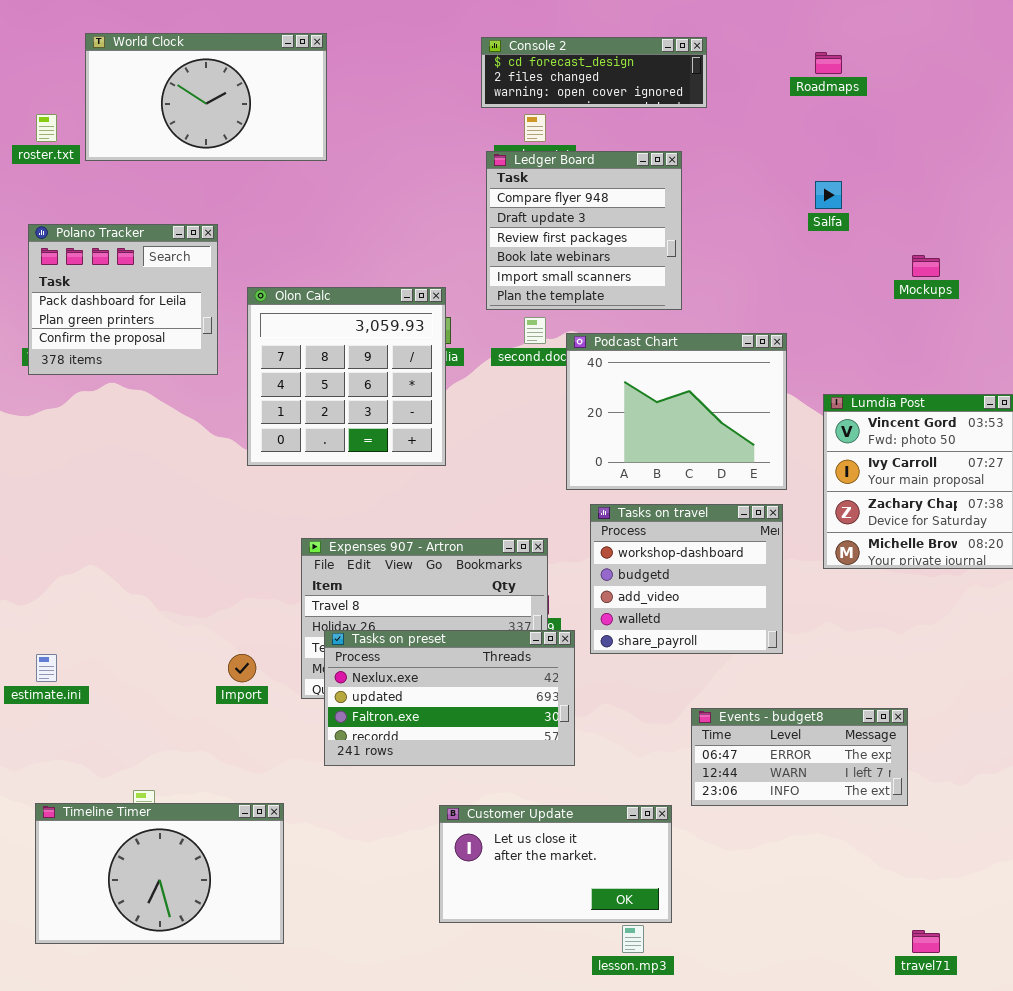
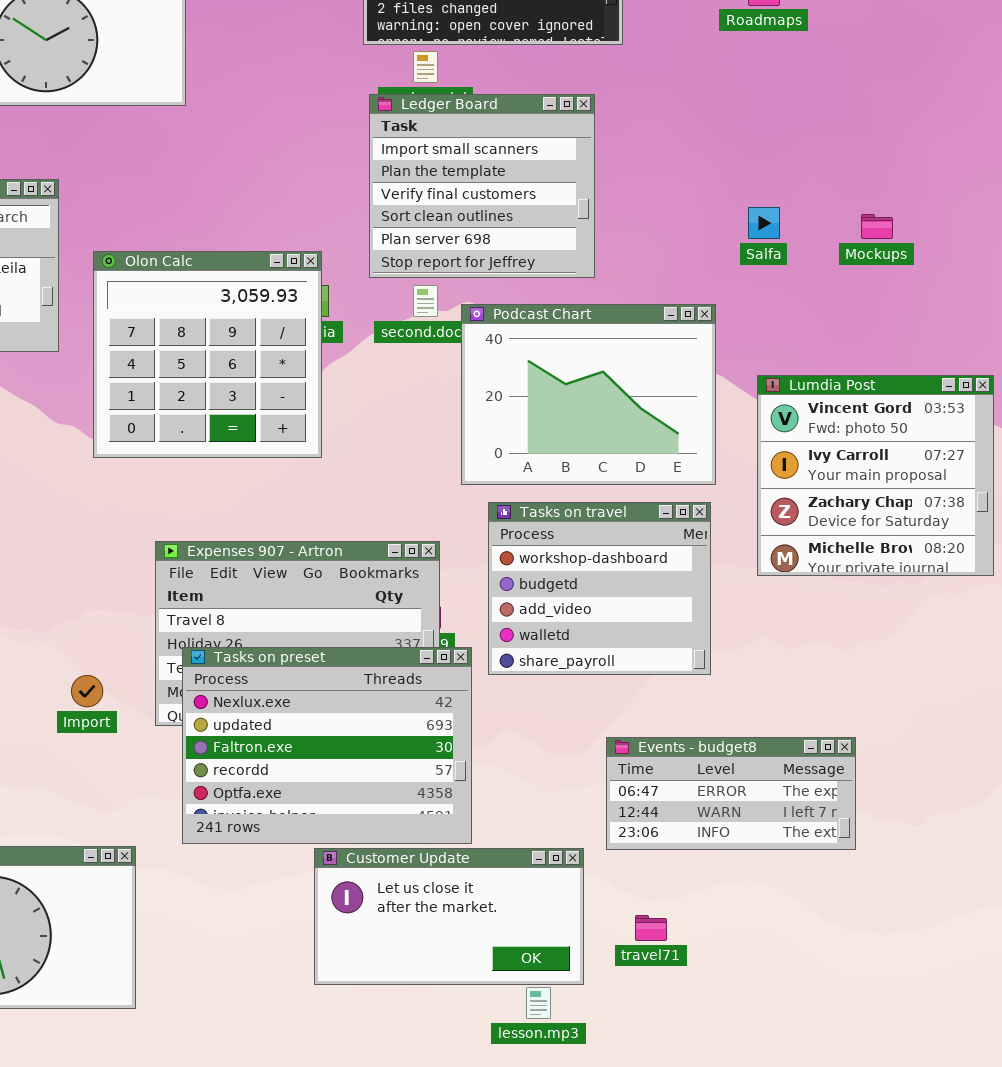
Ledger Board: [486,151,682,310] -> [369,94,595,278], scrolled down 4 rows
Salfa: [815,181,842,209] -> [748,207,780,239], moved
Tasks on preset: [324,630,575,766] -> [182,647,472,844], resized
travel71: [912,930,940,953] -> [635,915,667,941], moved

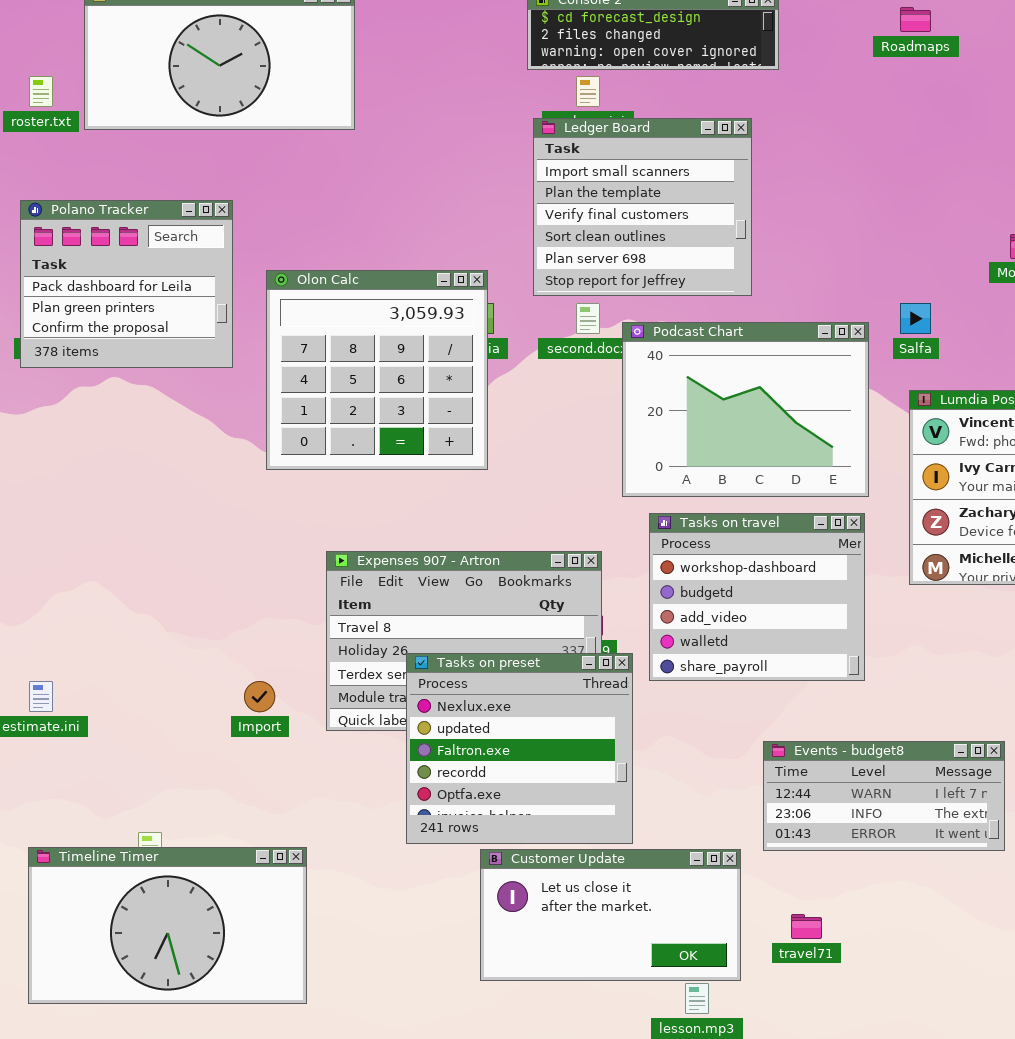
Salfa: [748,207,780,239] -> [900,303,931,334], moved
Tasks on preset: [182,647,472,844] -> [406,653,633,844], resized
Events - budget8: [606,737,856,850] -> [763,741,1005,851], scrolled down 1 row

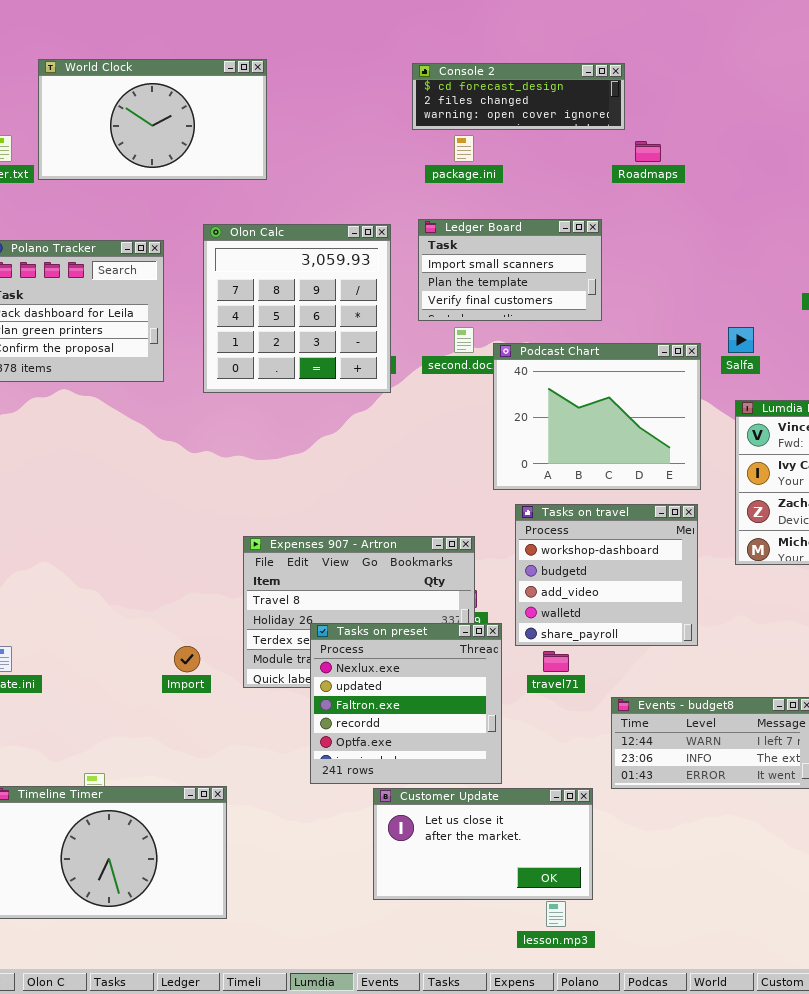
Roadmaps: [900,7,931,32] -> [635,141,661,162], moved
Ledger Board: [533,118,752,296] -> [418,219,602,321], resized
Olon Calc: [266,270,488,470] -> [203,224,391,393], moved
travel71: [791,914,822,939] -> [543,651,569,672], moved

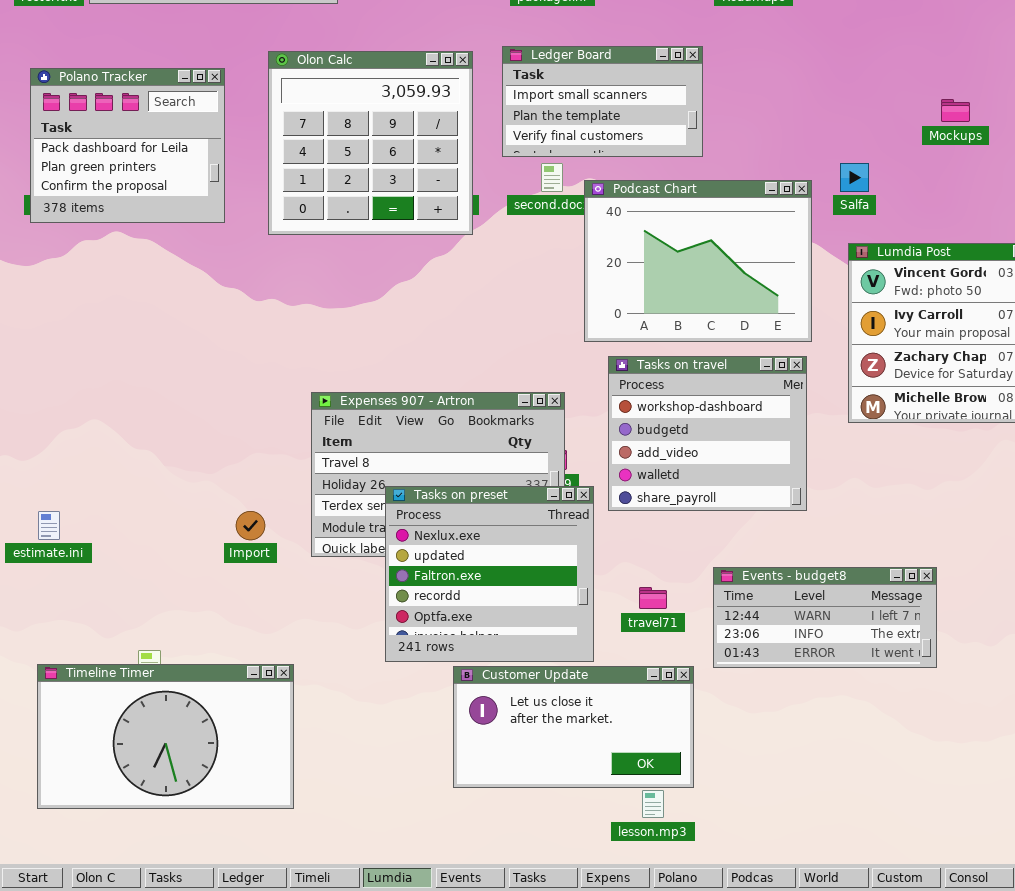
travel71: [543,651,569,672] -> [639,587,667,609], moved

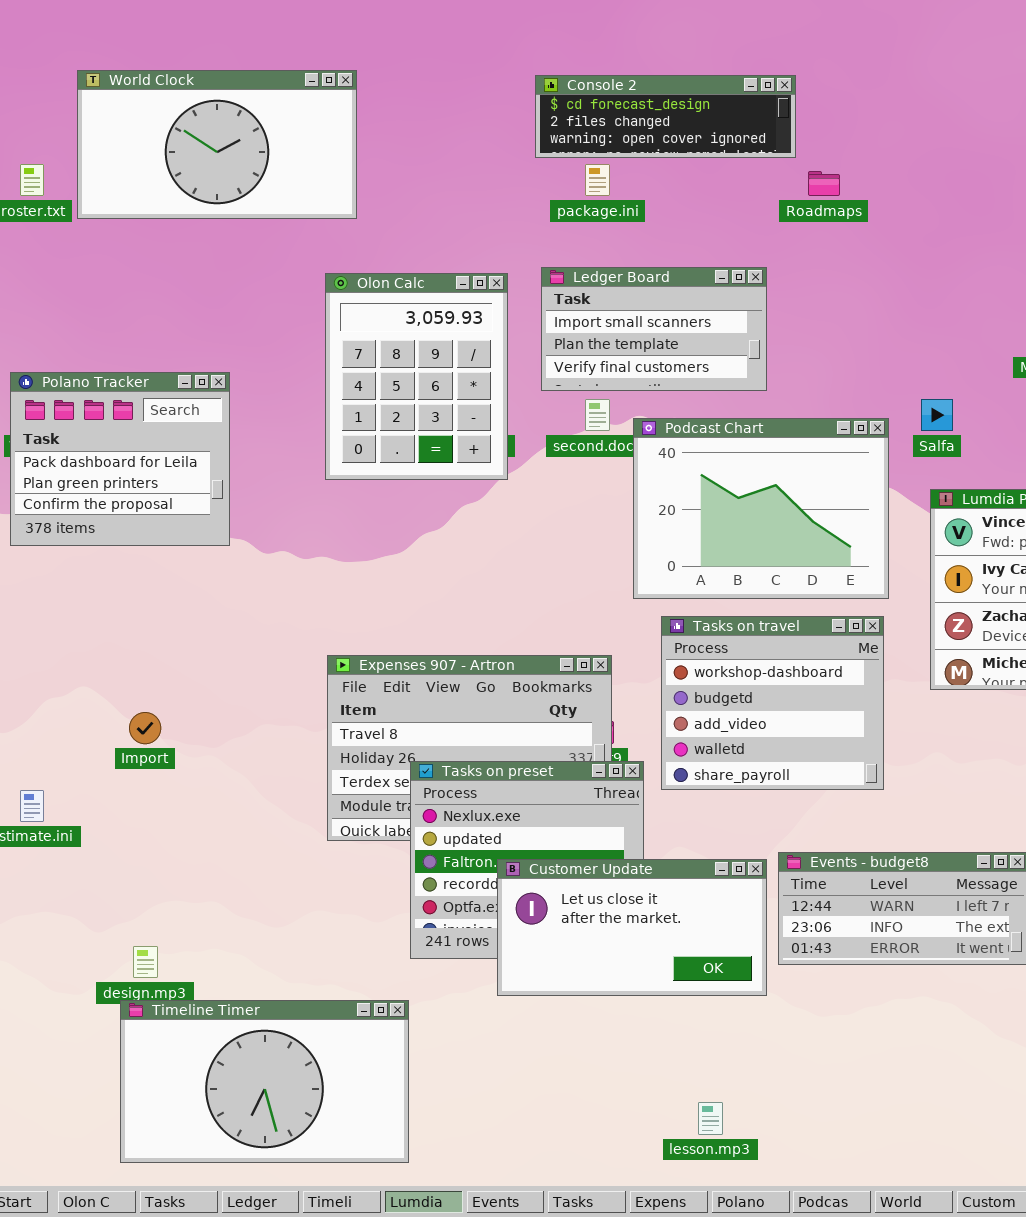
Olon Calc: [268,51,473,235] -> [325,273,508,480], resized
Polano Tracker: [30,68,225,223] -> [10,372,230,546], moved
Import: [236,511,265,540] -> [129,712,161,744], moved
Timeline Timer: [37,664,294,809] -> [120,1000,409,1163], moved
Customer Update: [453,666,694,788] -> [497,859,767,996], moved

